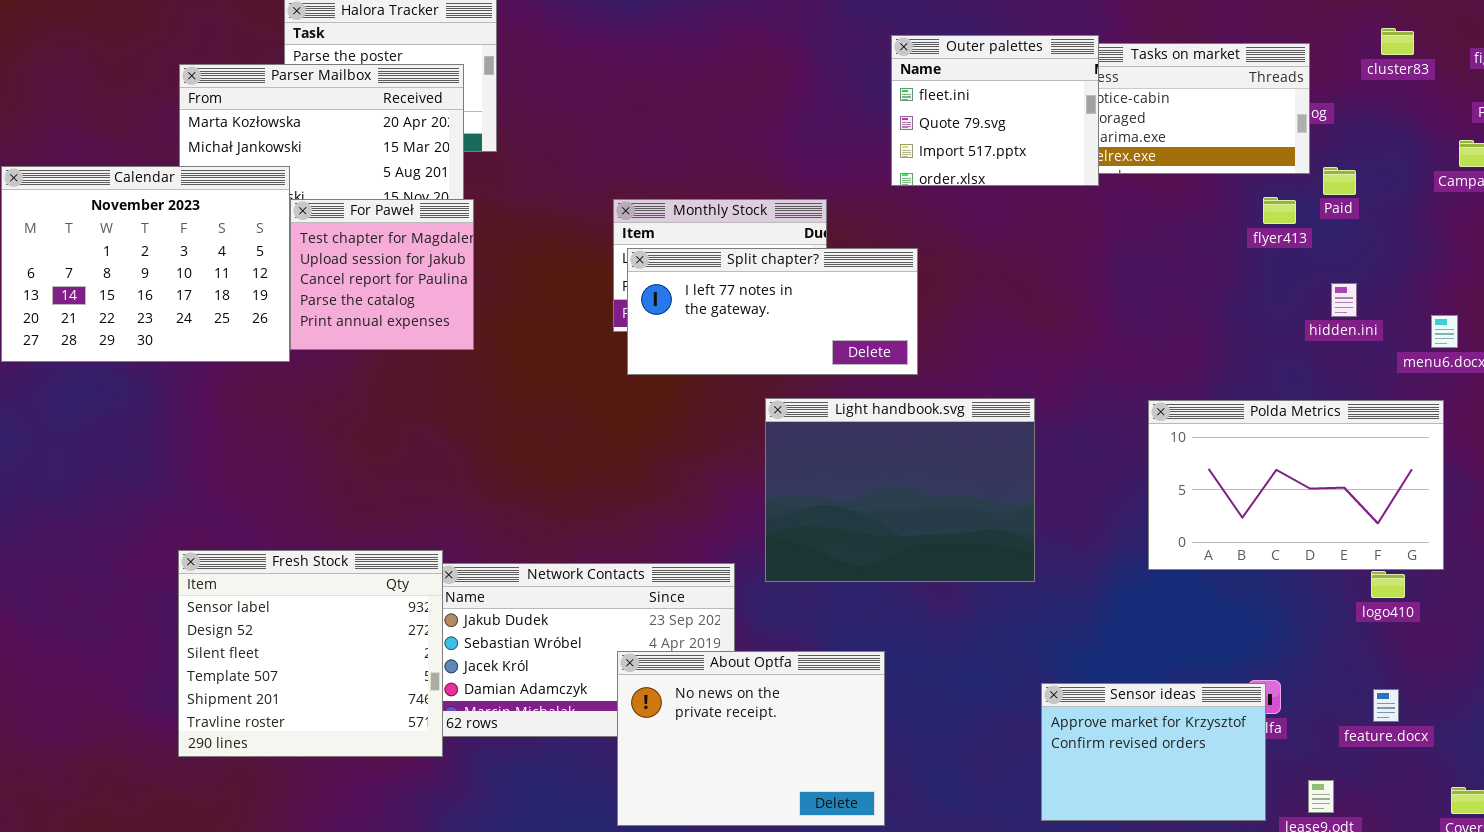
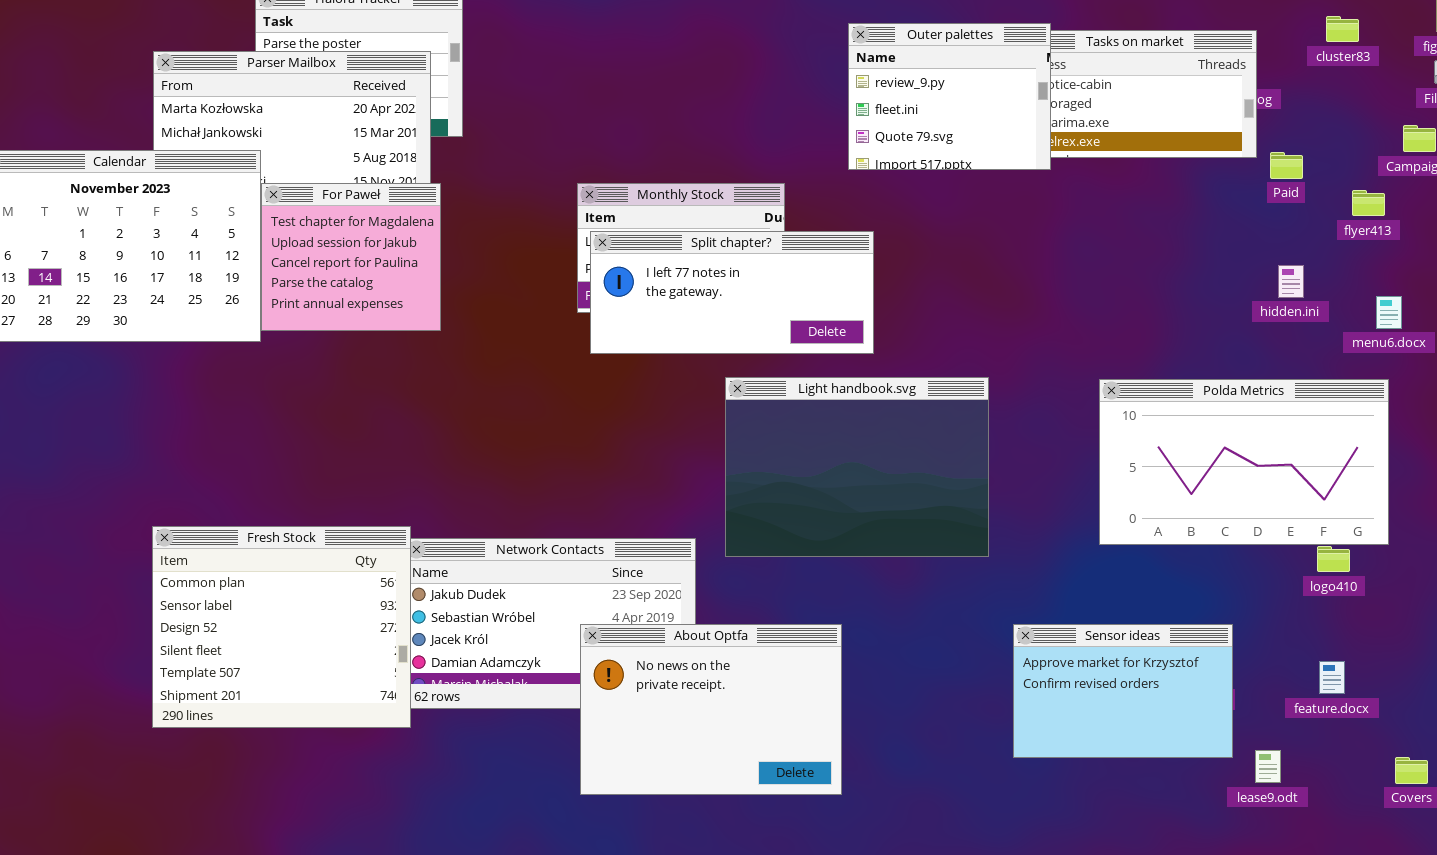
Outer palettes: [891,35,1099,186] -> [848,23,1051,170], scrolled up 1 row
flyer413: [1263,197,1296,224] -> [1352,190,1385,216], moved
Fresh Stock: [178,550,443,757] -> [152,526,411,728], scrolled up 1 row
Sensor ideas: [1041,683,1266,821] -> [1013,624,1233,758], moved

